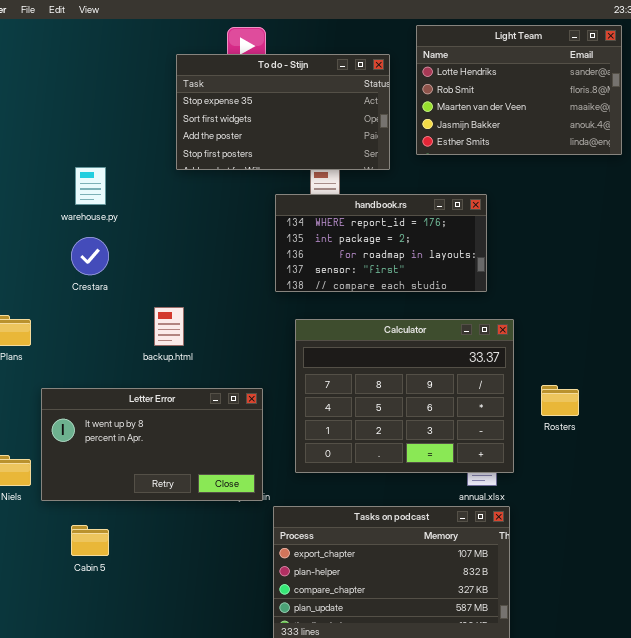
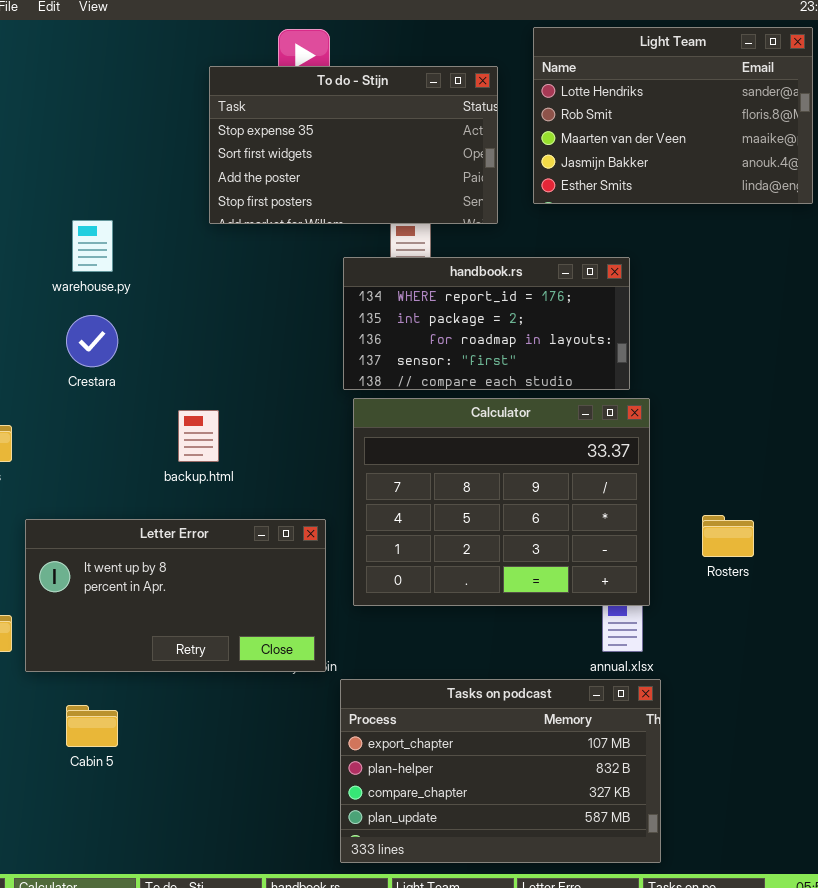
Calculator: [295,319,514,473] -> [353,398,650,606], moved

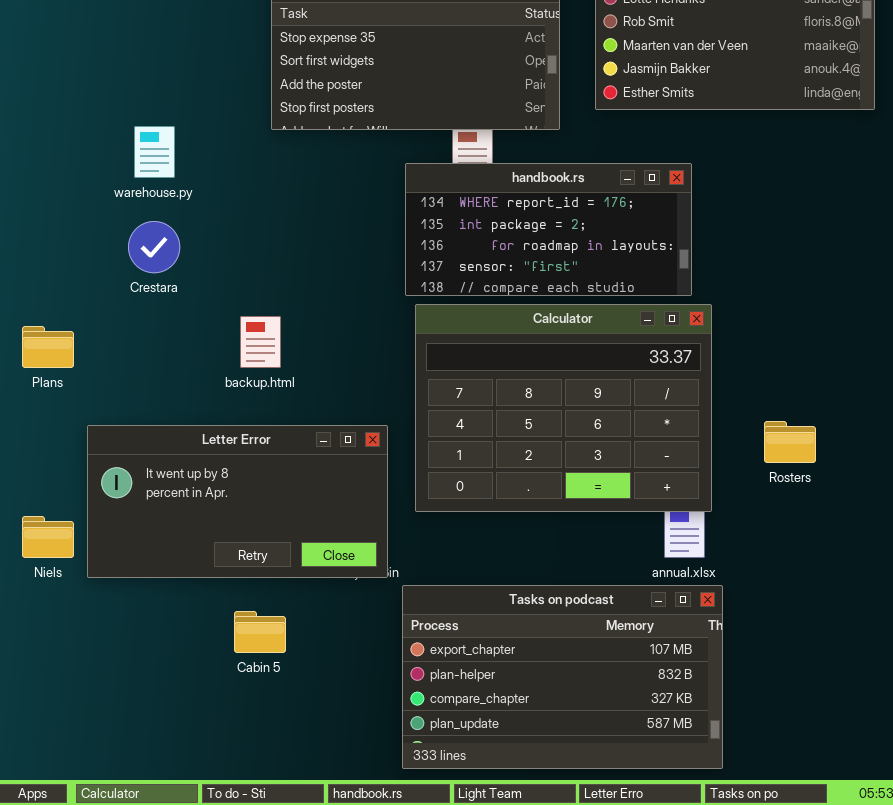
Cabin 5: [66,705,118,747] -> [234,611,286,653], moved

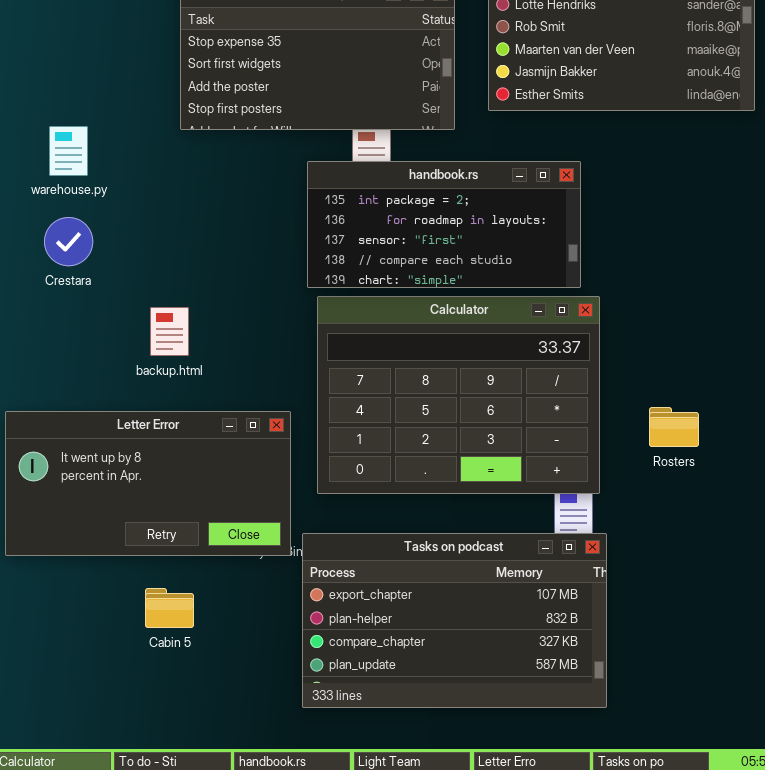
handbook.rs: [405,163,692,296] -> [307,161,581,288], scrolled down 1 row
Tasks on podcast: [402,585,723,769] -> [302,533,607,708], moved

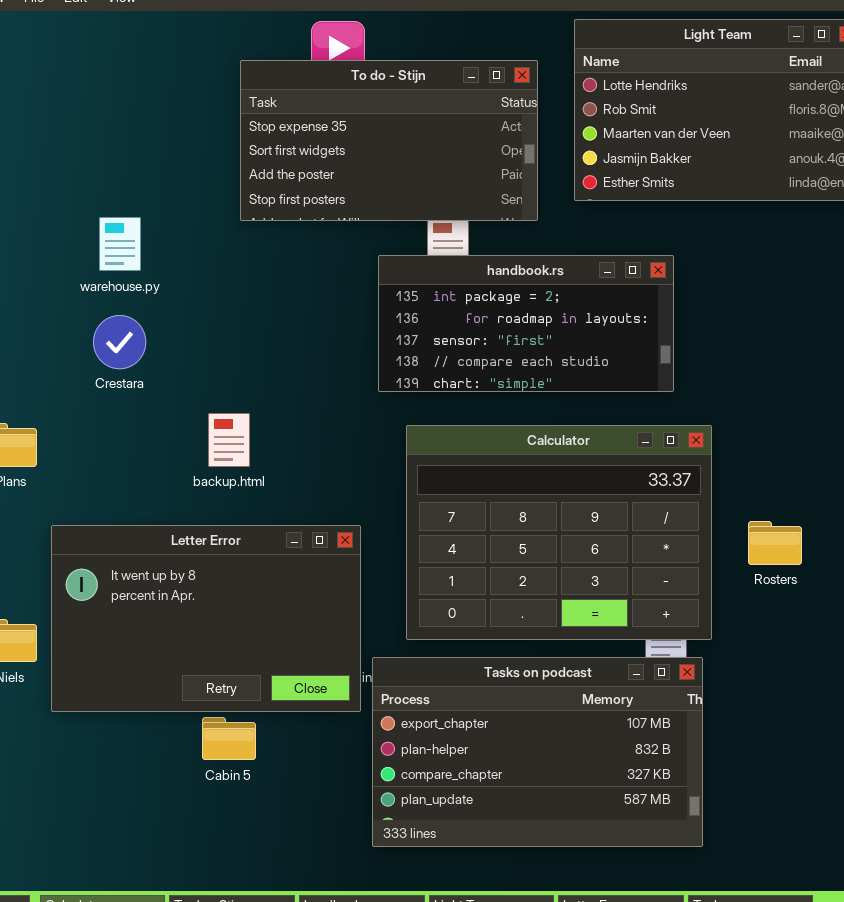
Calculator: [317,296,600,494] -> [406,425,712,640], moved
Letter Error: [5,411,291,556] -> [51,525,361,712], resized

